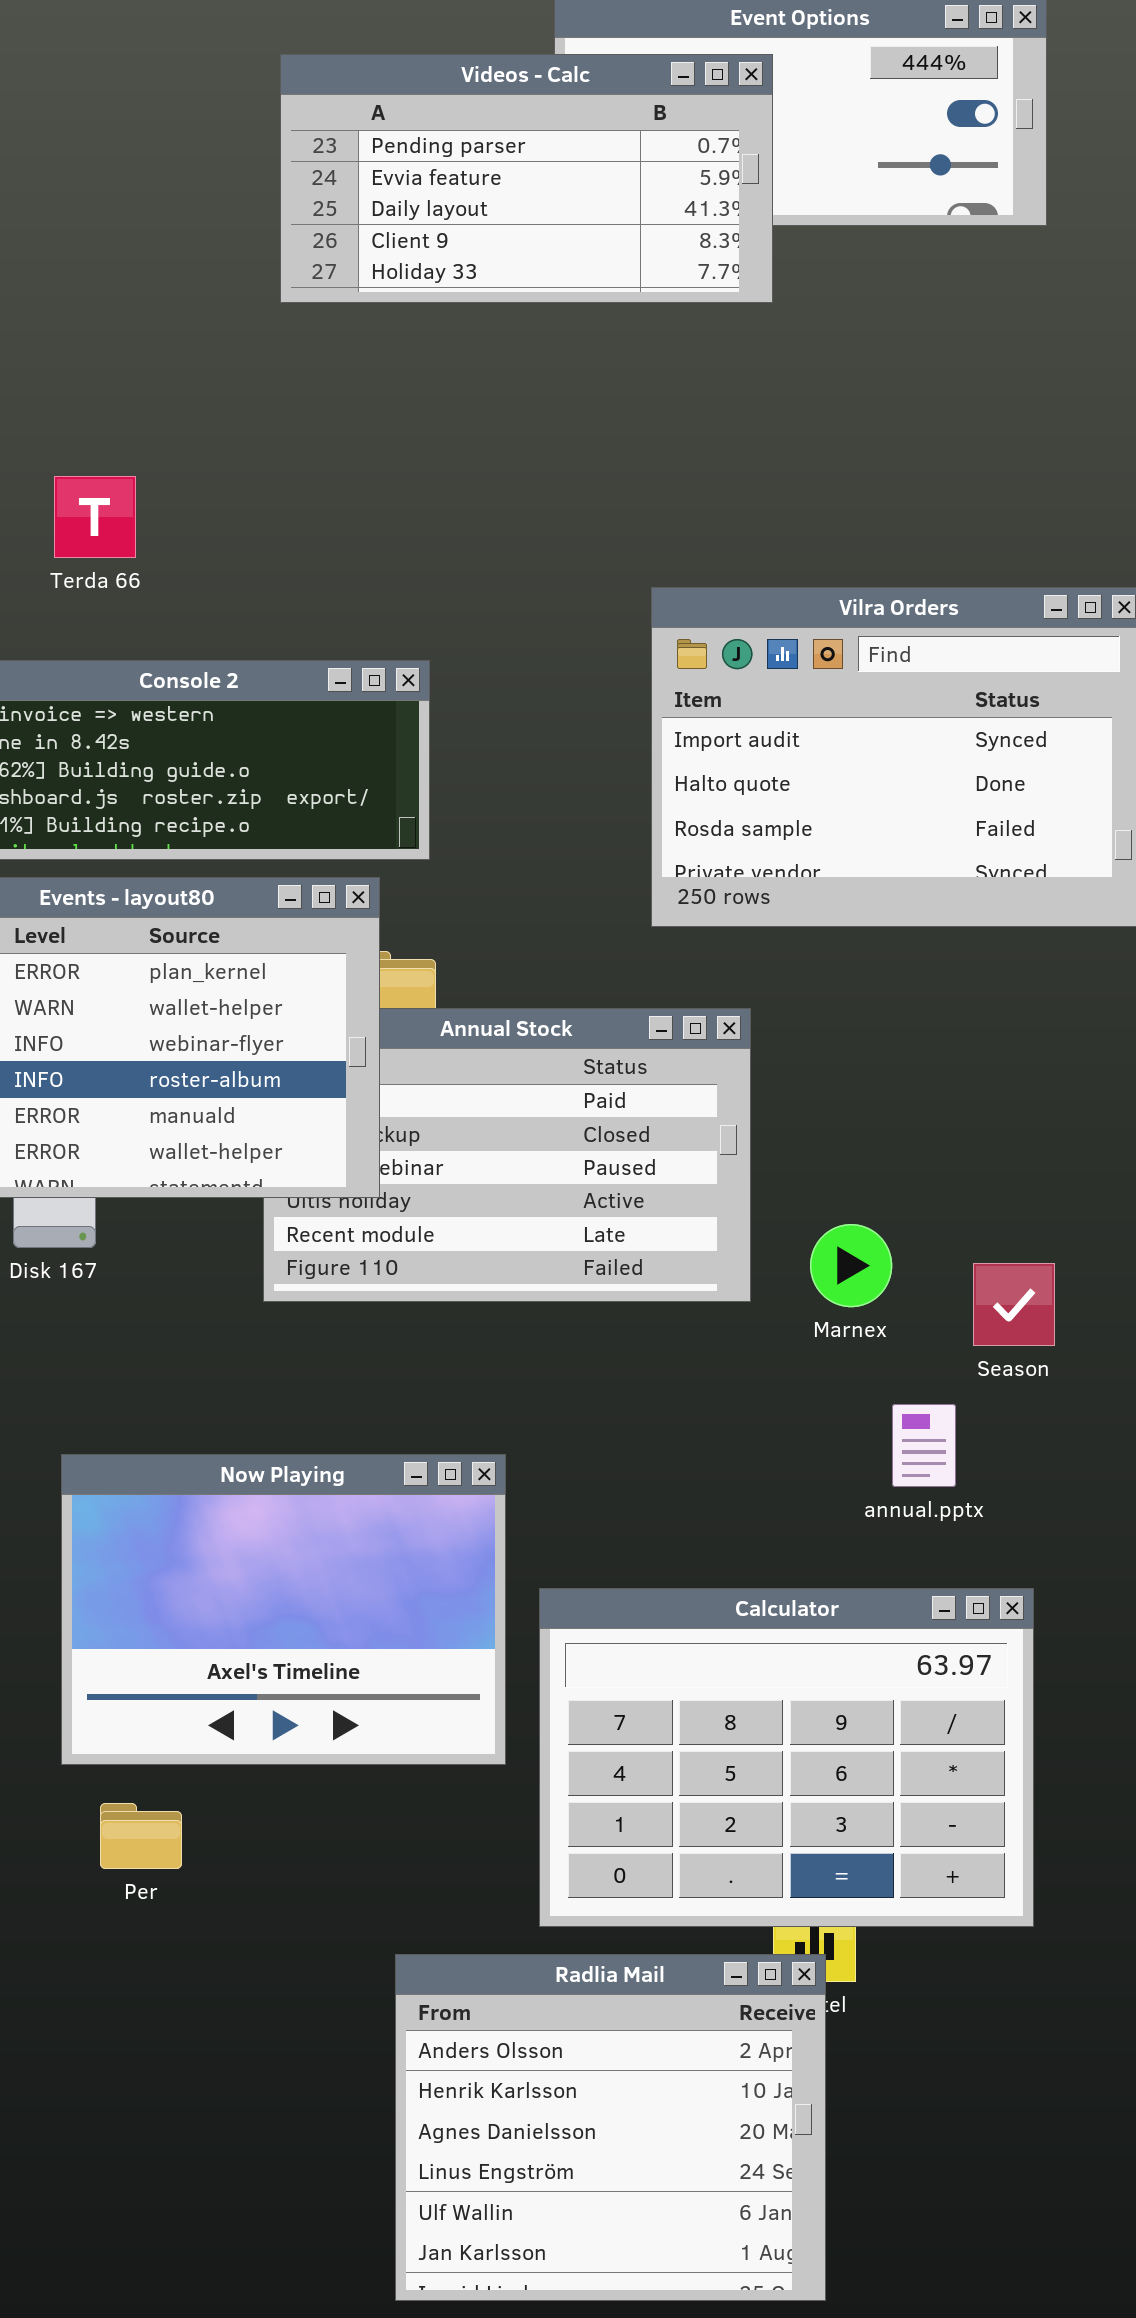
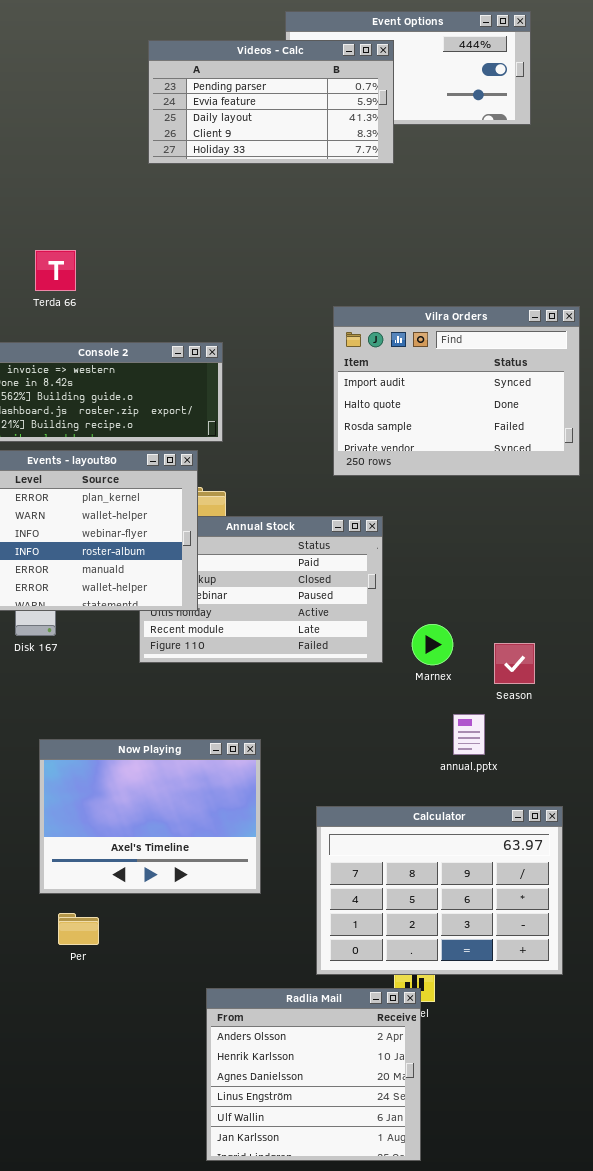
Calculator: [539,1588,1034,1927] -> [316,806,563,975], moved

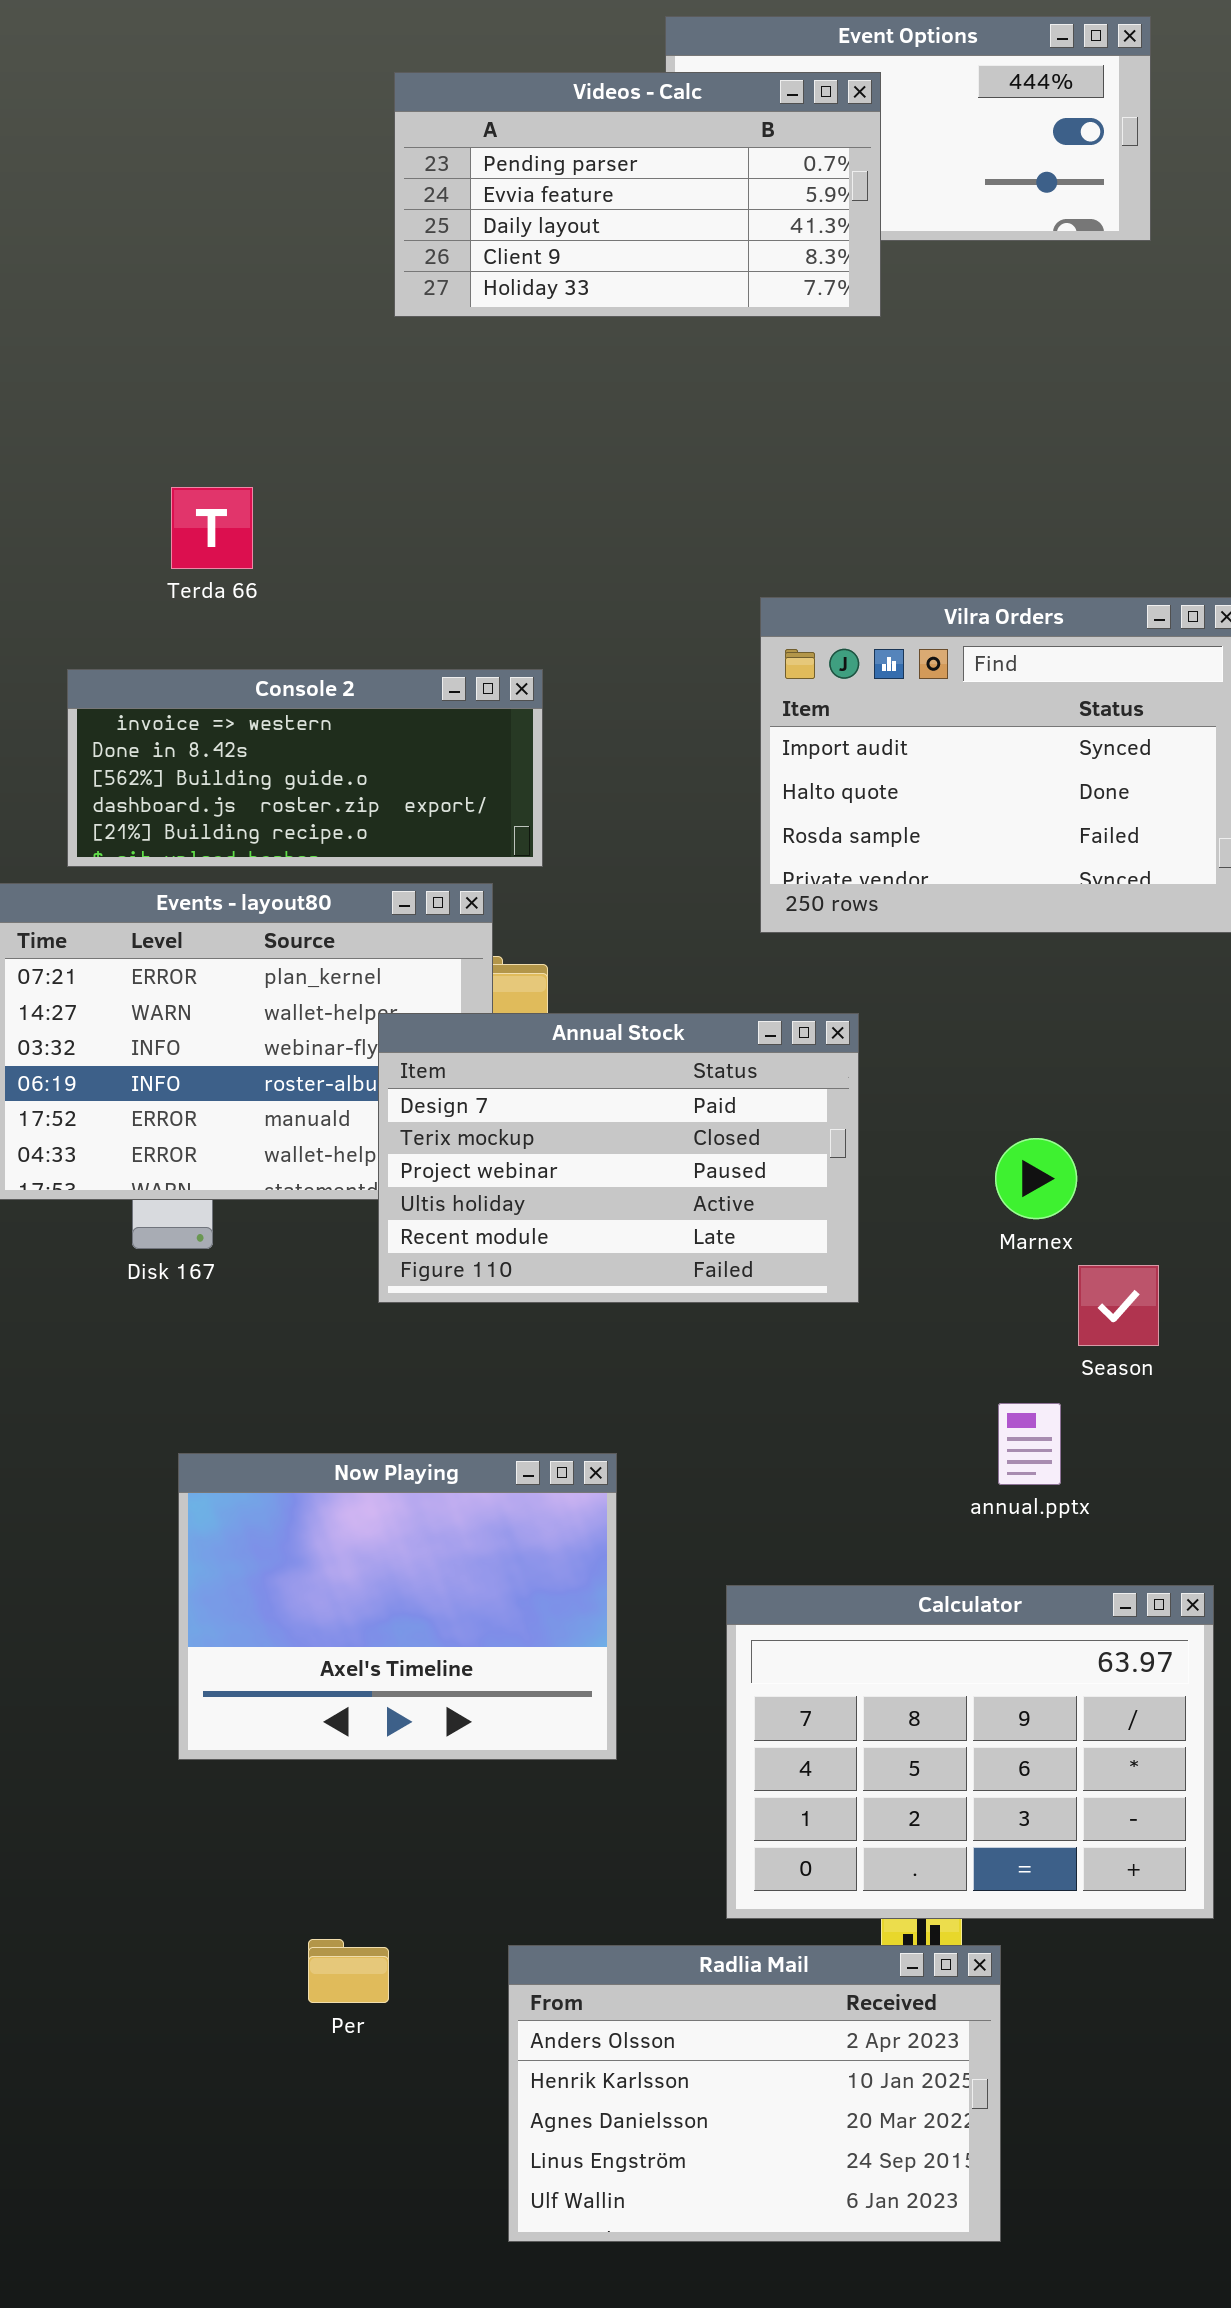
Annual Stock: [139,516,383,663] -> [378,1013,859,1303], raised
Marnex: [412,624,453,665] -> [995,1138,1077,1219], moved
Per: [58,913,99,945] -> [308,1939,389,2003], moved
Radlia Mail: [206,988,421,1161] -> [508,1945,1001,2242], resized

